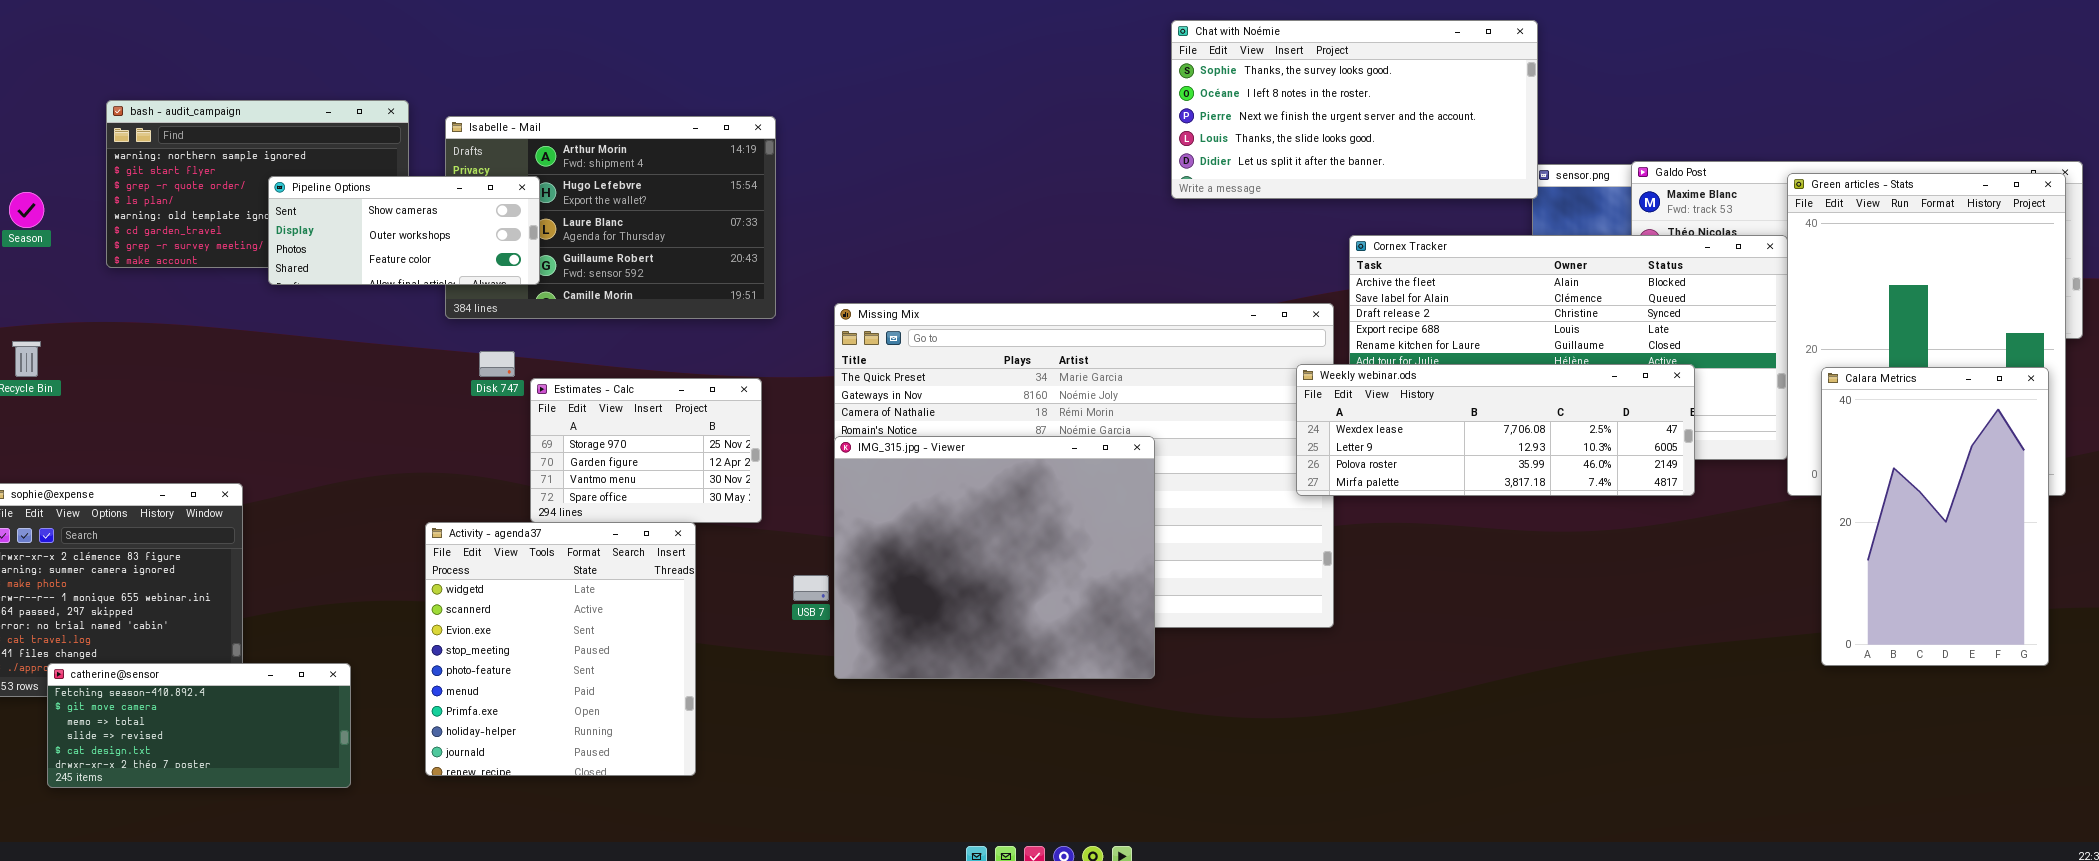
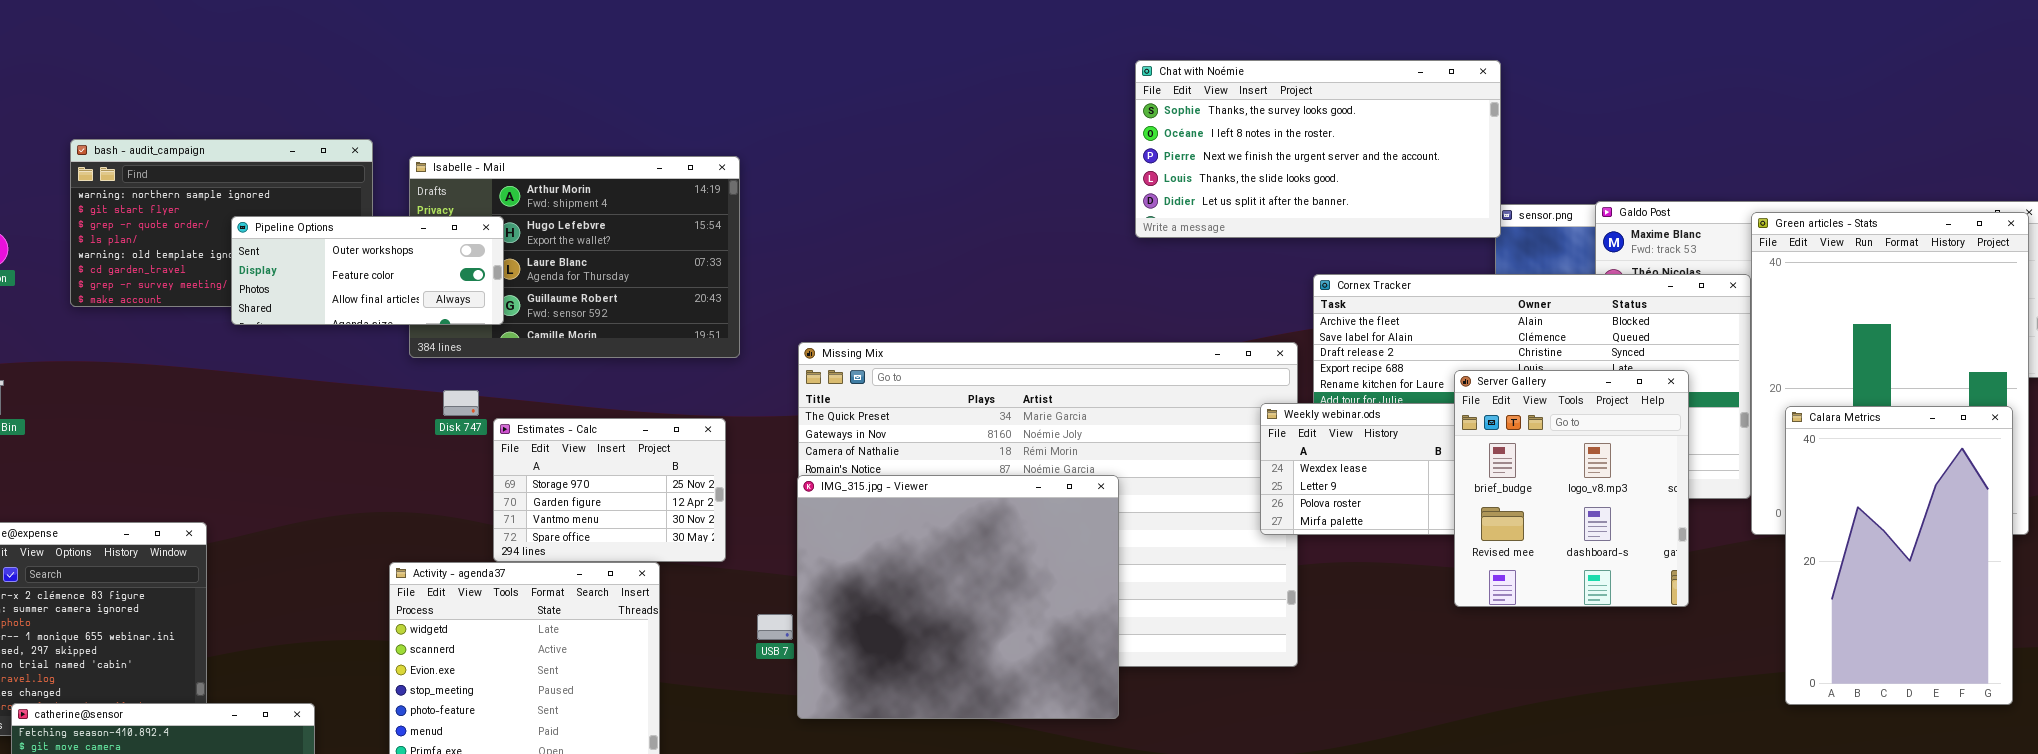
Pipeline Options: [268,176,540,285] -> [231,216,504,325], scrolled down 1 row
Server Gallery: none -> [1454,370,1689,607], opened

